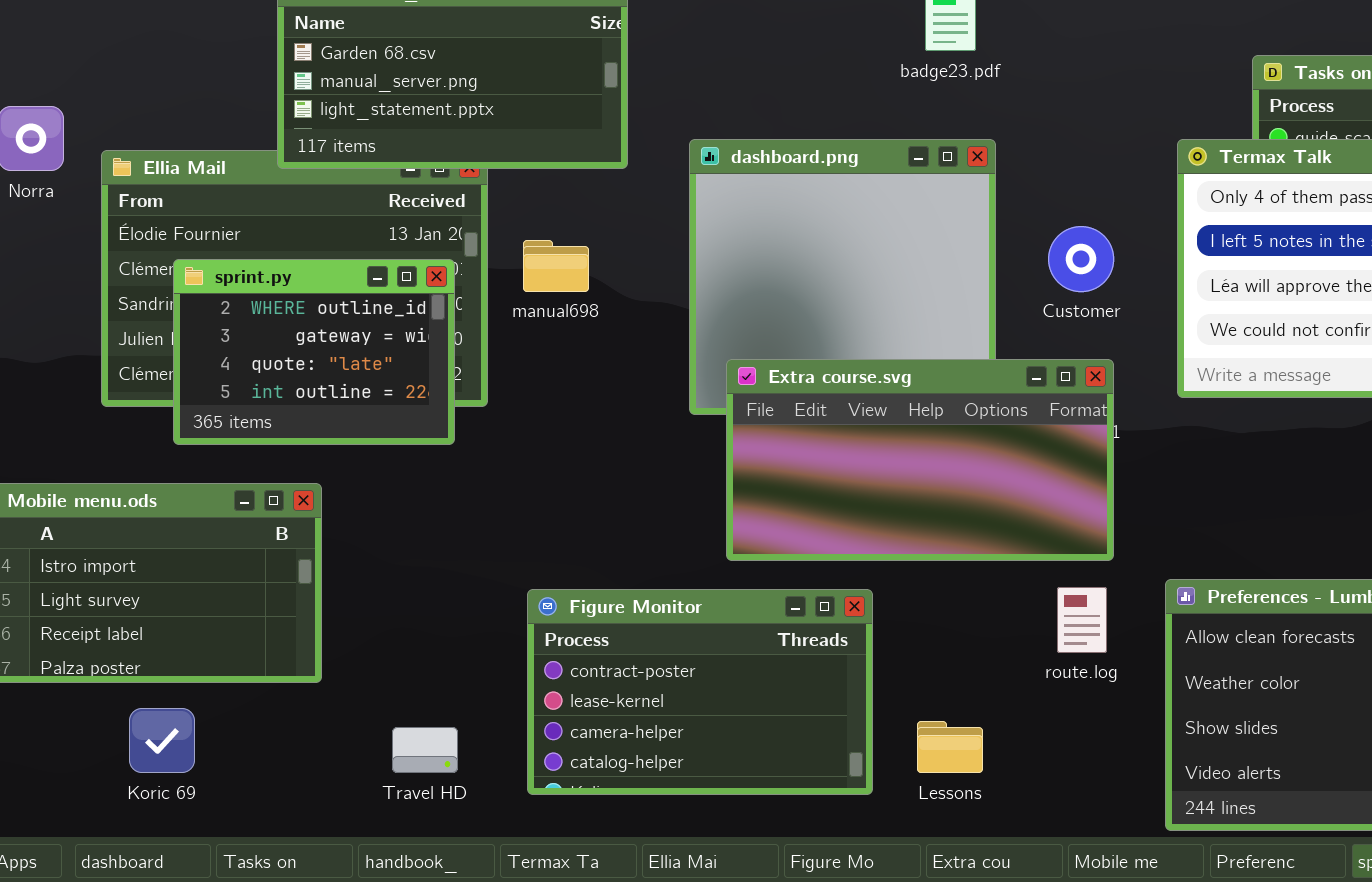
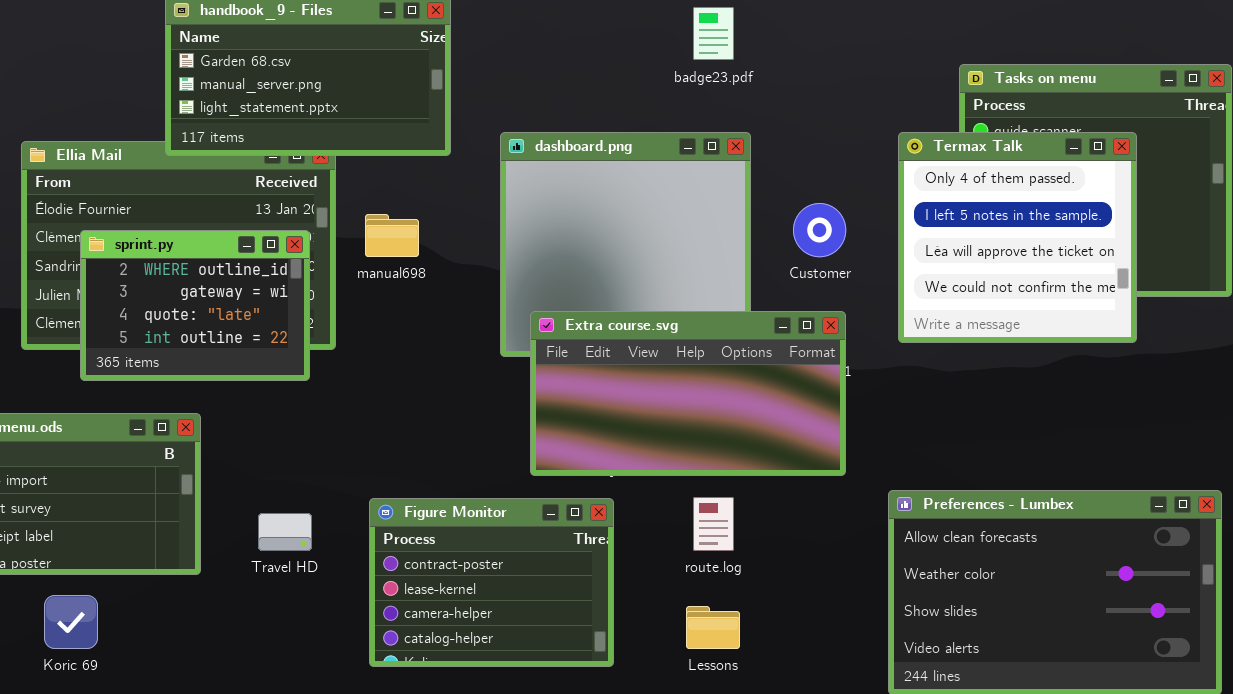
route.log: [1057,587,1107,653] -> [693,497,734,551], moved
Figure Monitor: [527,589,873,795] -> [369,498,614,667], resized
Travel HD: [392,727,458,773] -> [258,513,312,551], moved

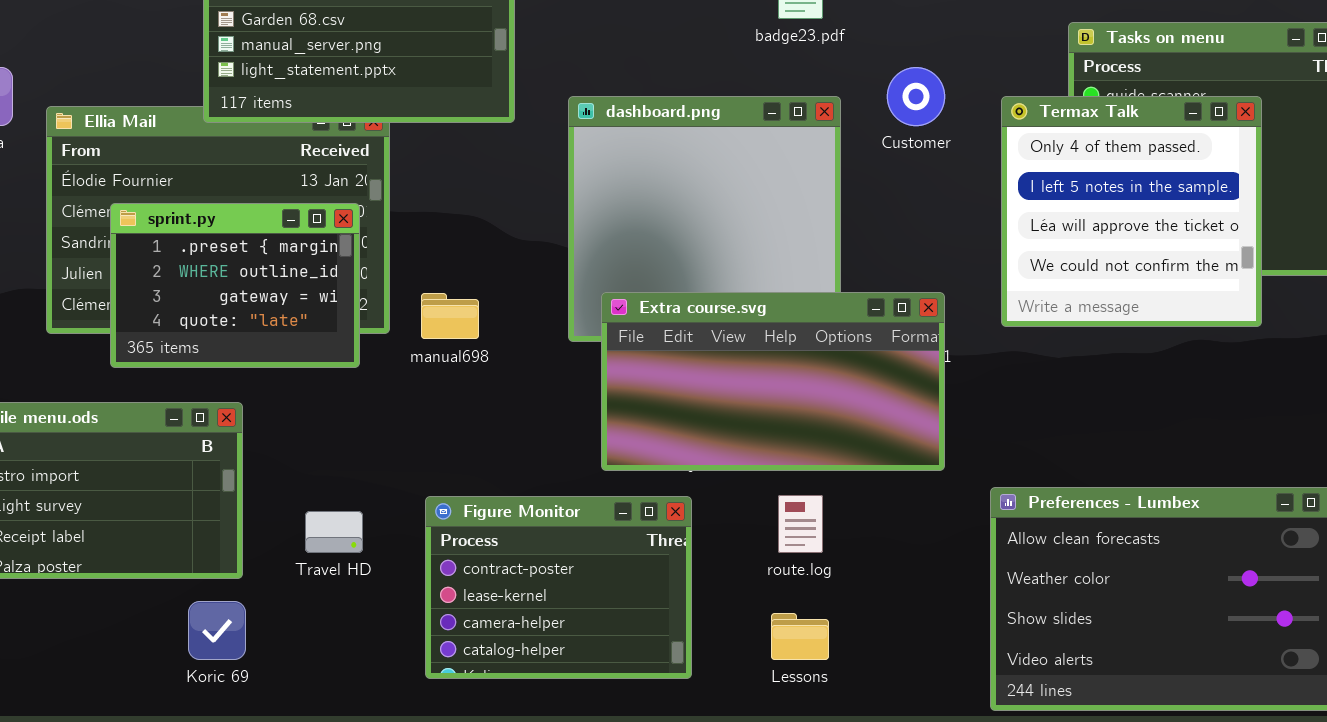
Customer: [793,203,846,257] -> [887,67,945,126], moved
manual698: [365,214,419,257] -> [421,293,479,339], moved
sprint.py: [80,230,310,381] -> [110,203,360,368], scrolled up 1 row
Koric 69: [44,595,98,649] -> [188,601,246,660], moved

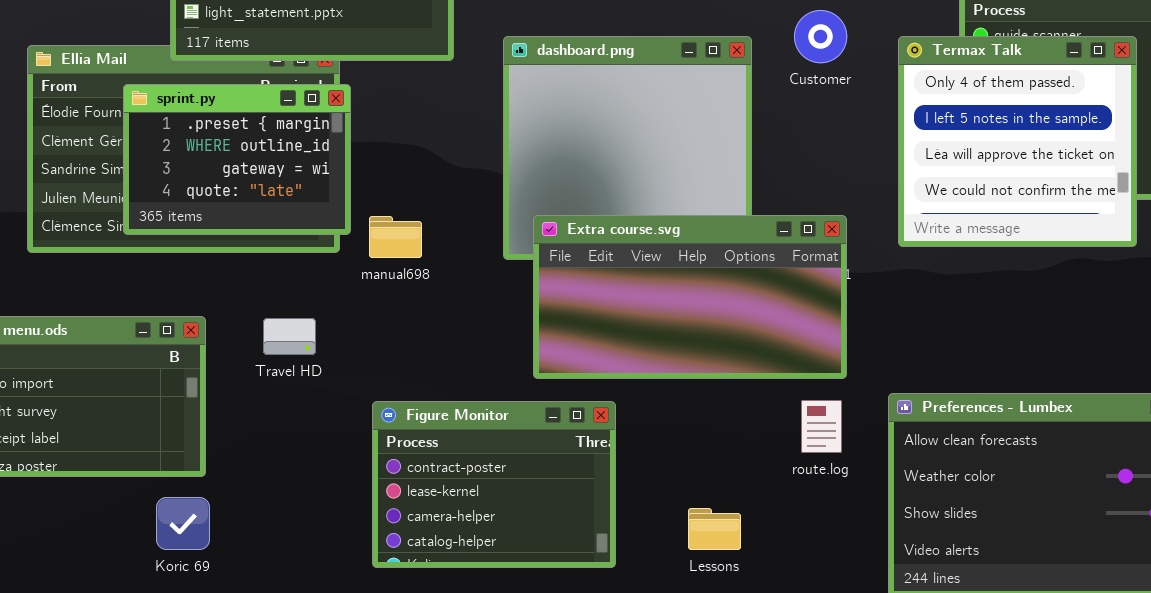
sprint.py: [110,203,360,368] -> [123,84,351,235], moved
route.log: [778,495,823,553] -> [801,400,842,453], moved
Travel HD: [305,511,363,553] -> [263,318,316,355], moved

